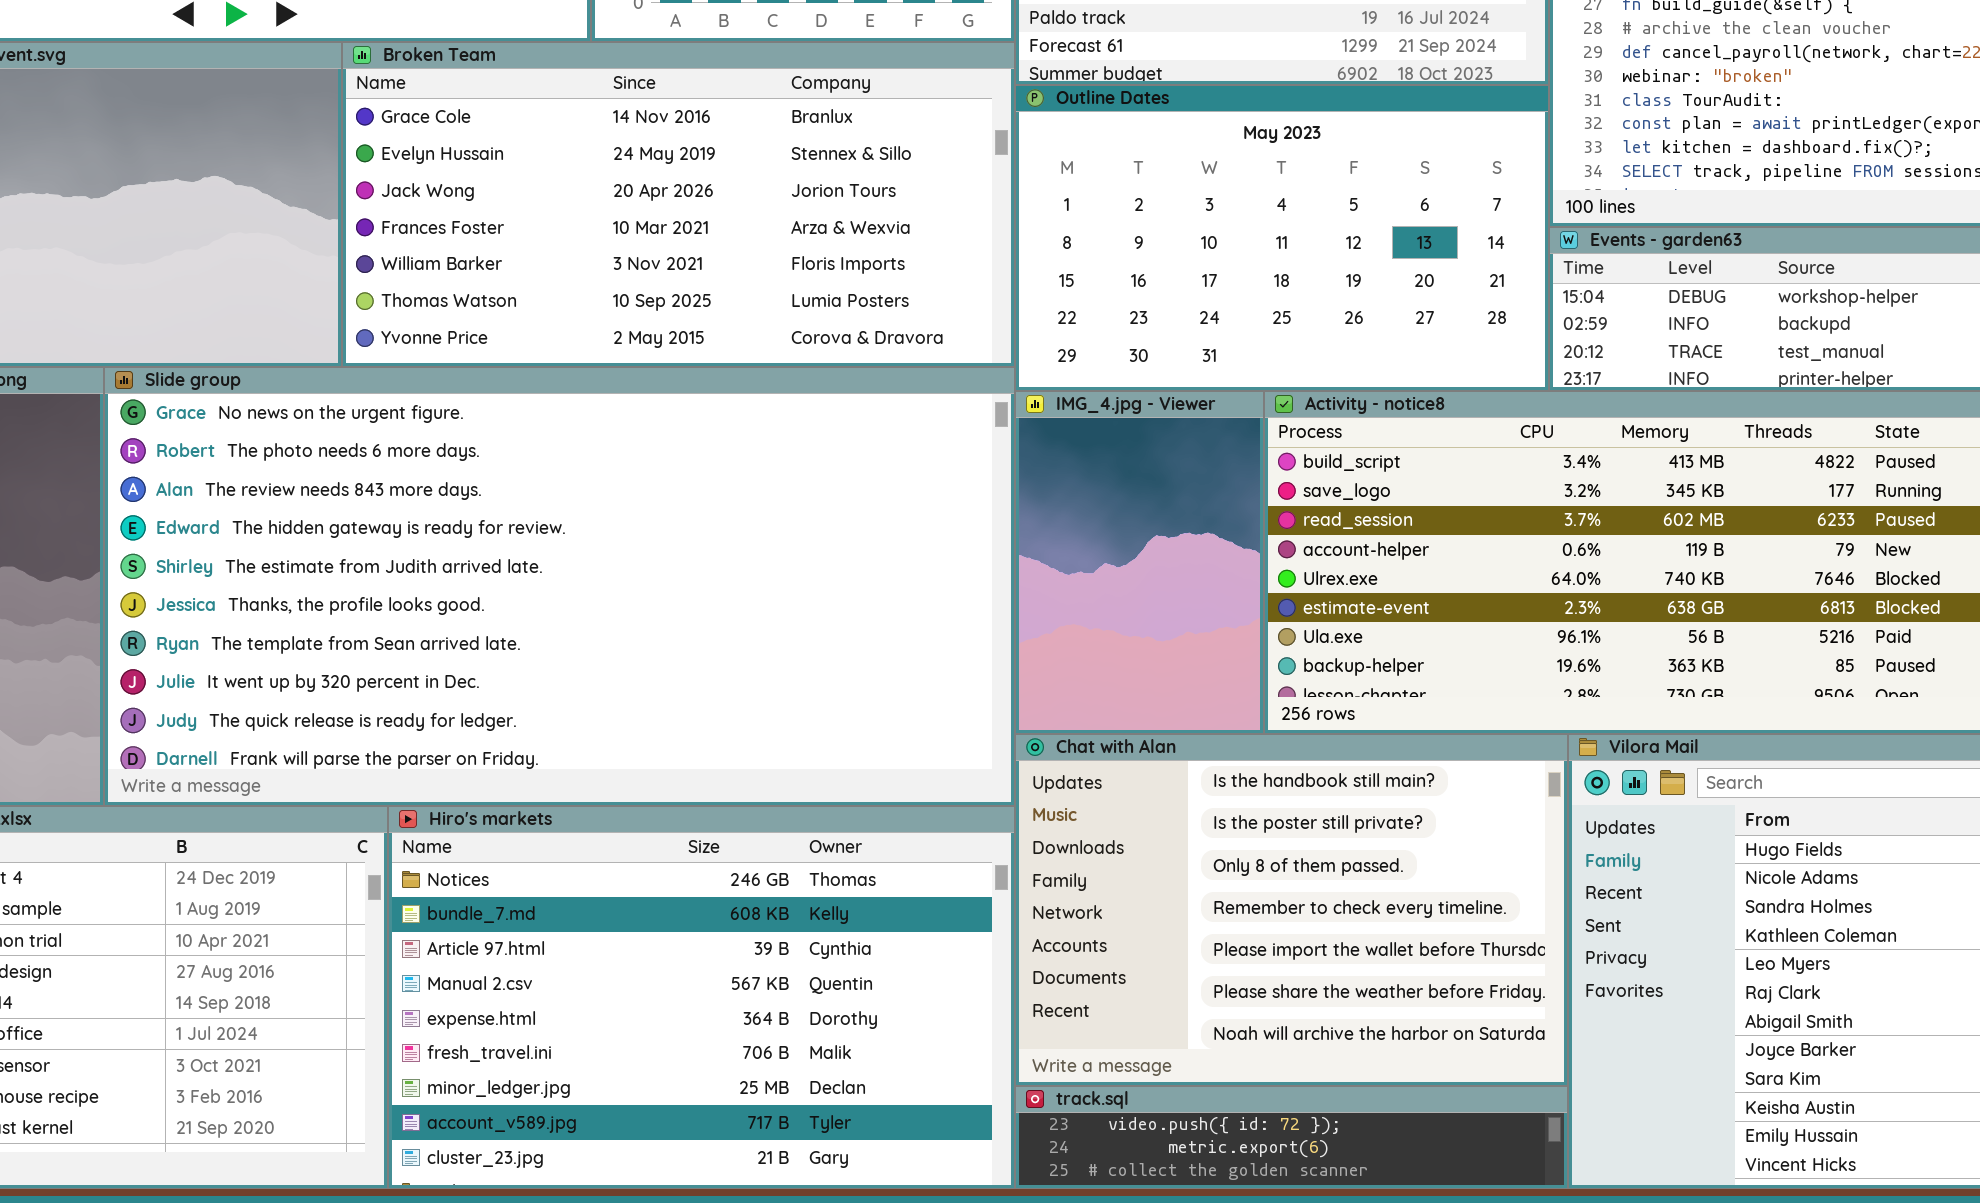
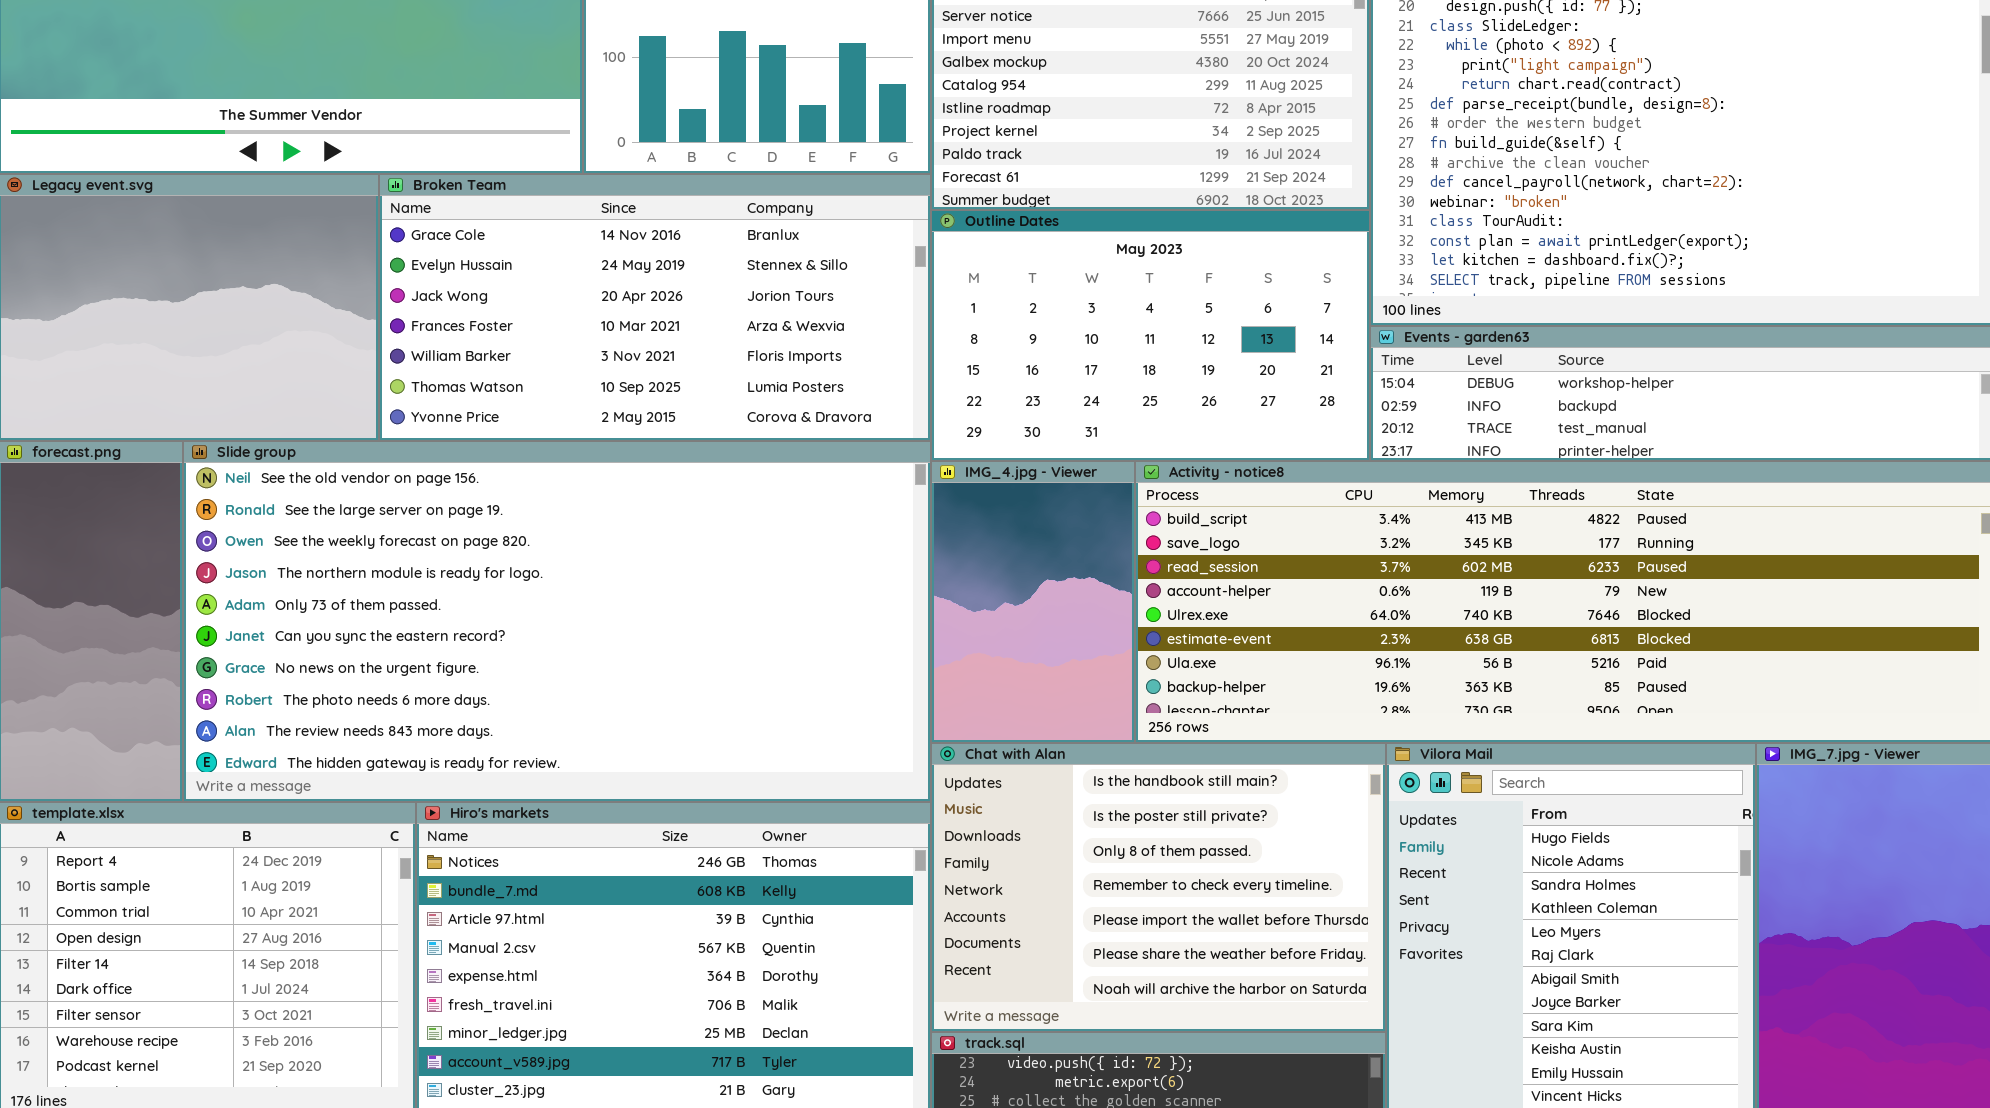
Slide group: [104,367,1015,806] -> [183,441,931,802], scrolled up 6 rows

